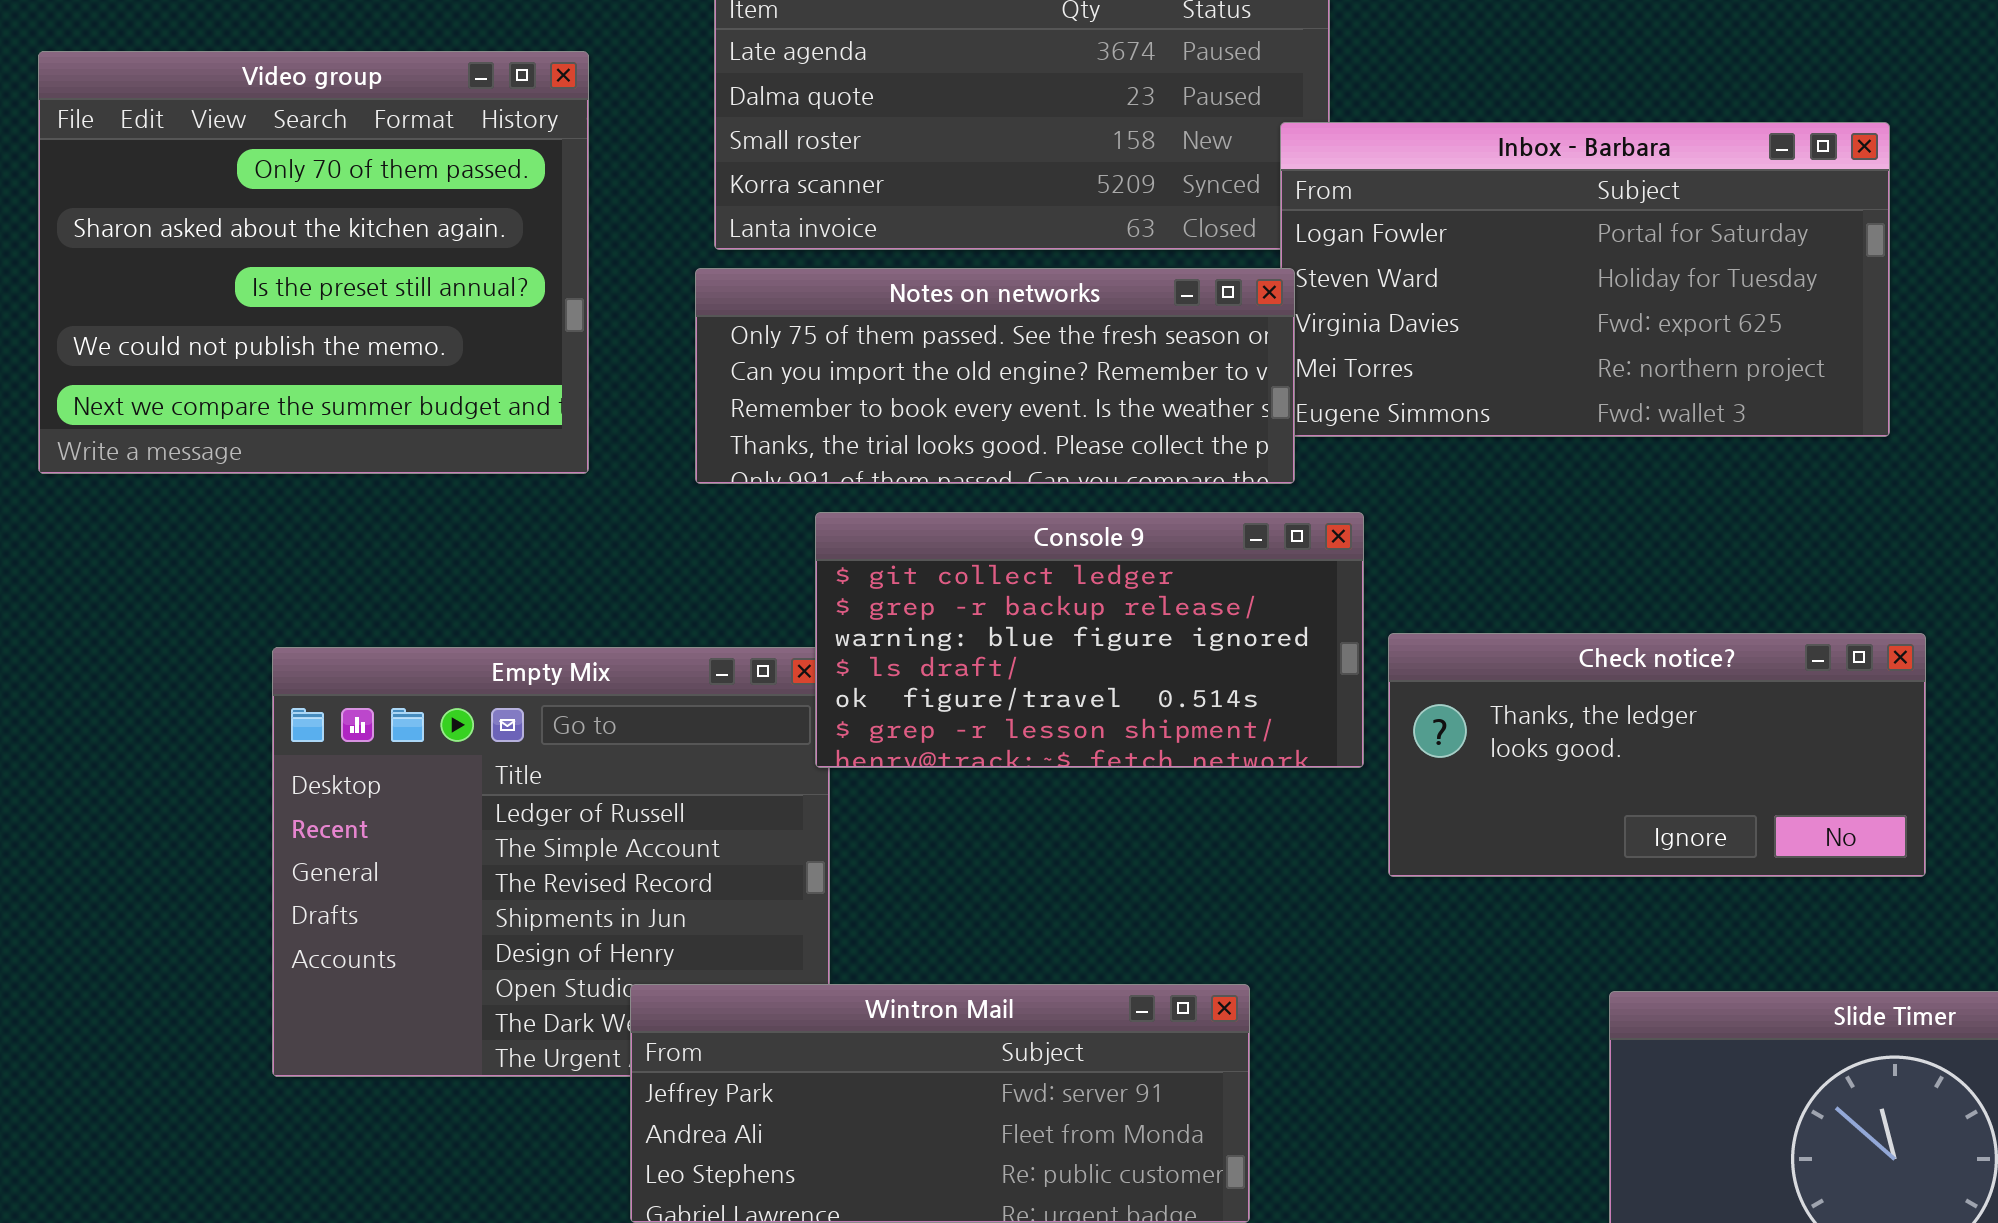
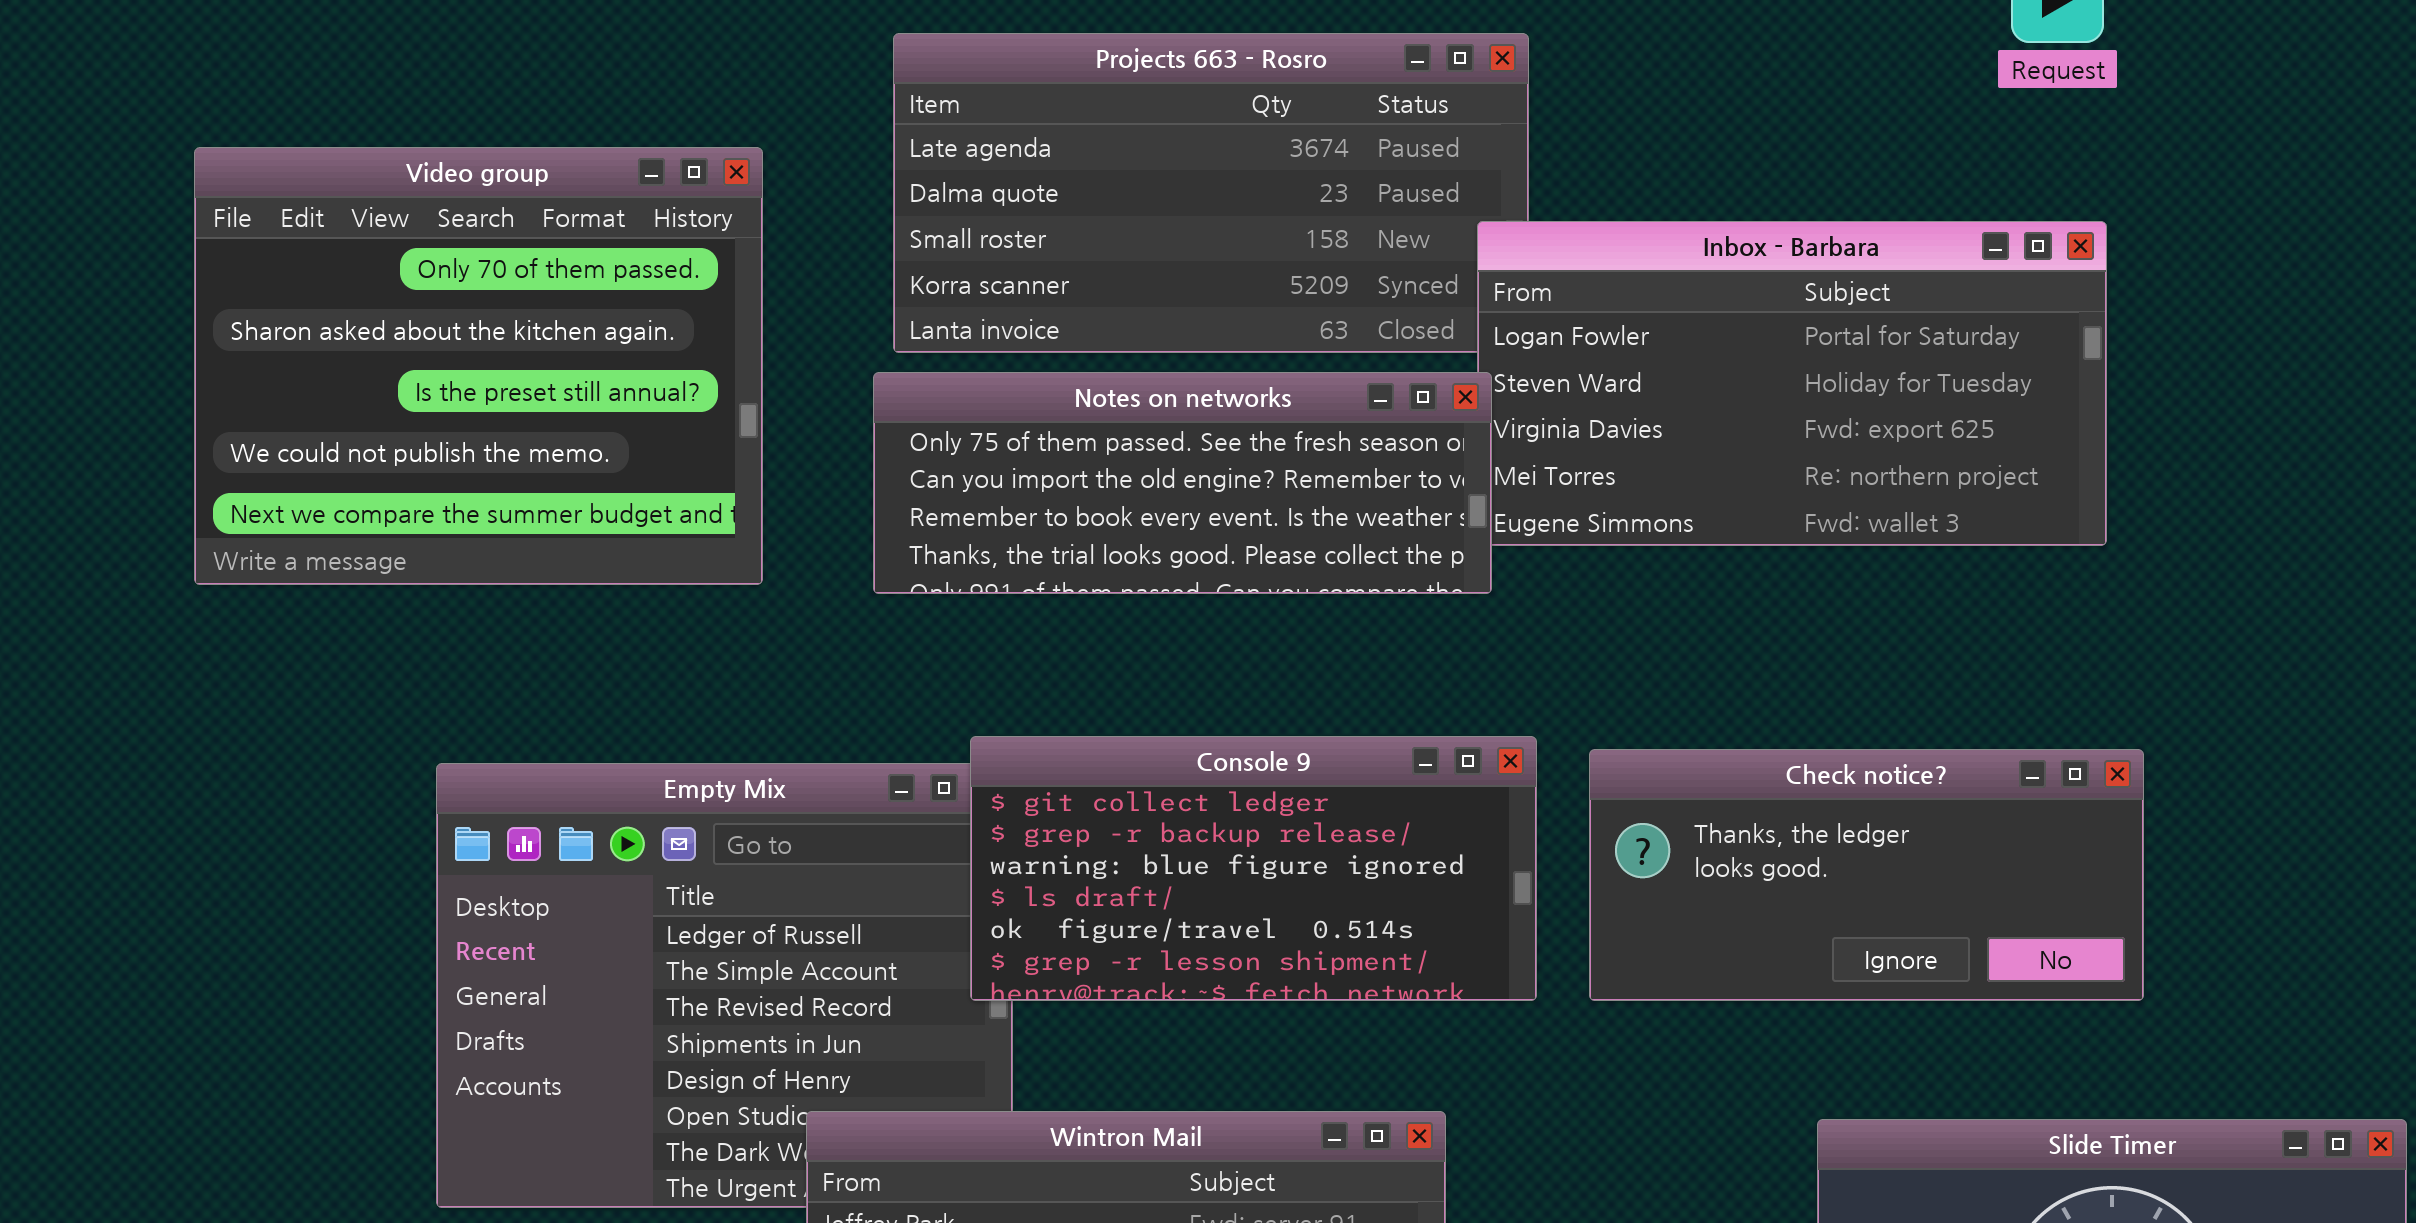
Console 9: [815,512,1364,768] -> [970,736,1537,1001], moved

